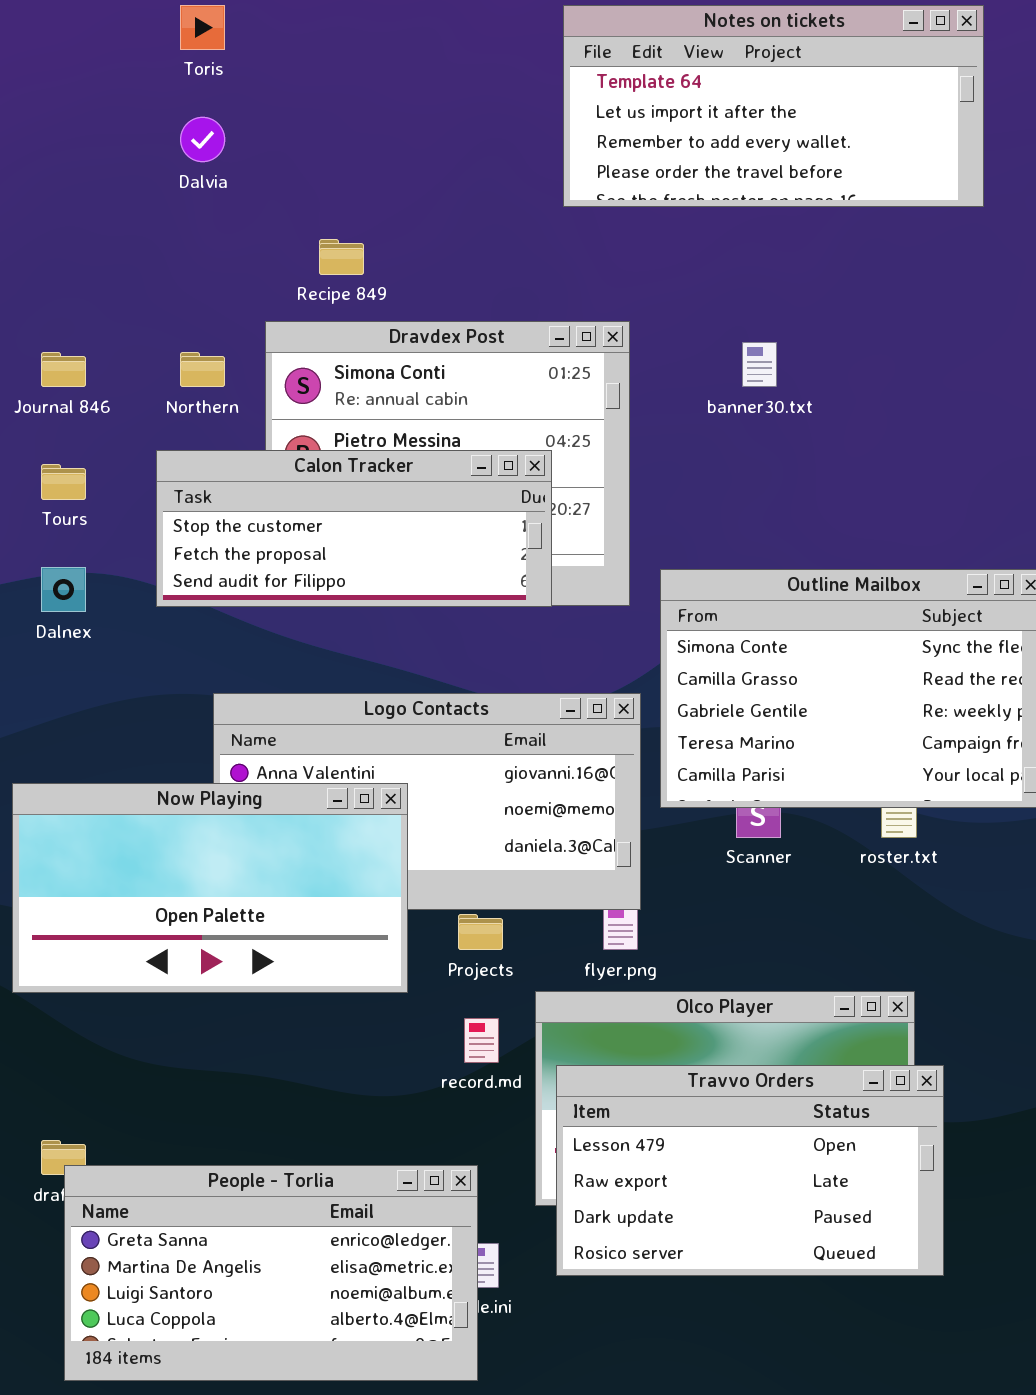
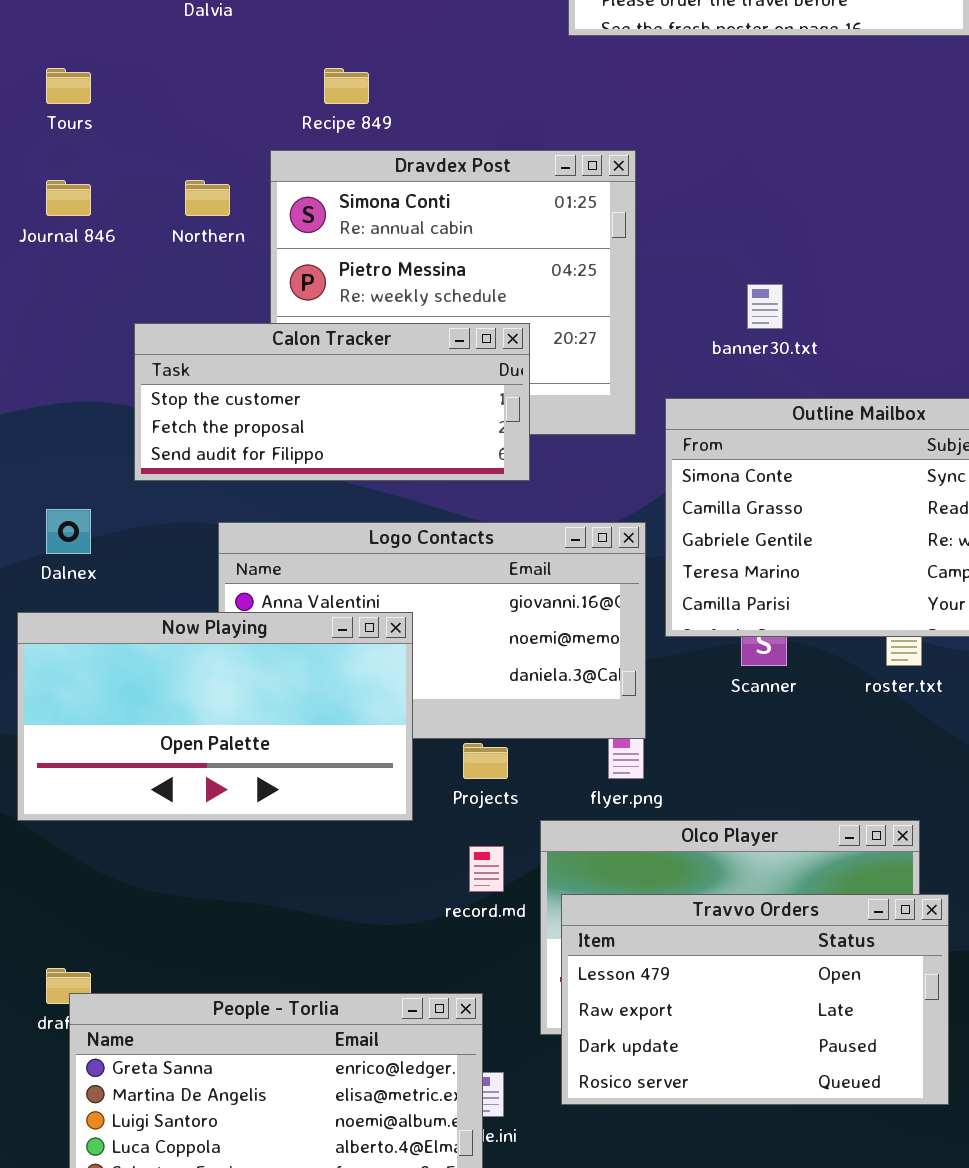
banner30.txt: [742,342,777,387] -> [747,284,783,329], moved
Calon Tracker: [156,450,552,607] -> [134,323,530,481], moved
Tours: [41,464,86,500] -> [46,68,91,104], moved
Dalnex: [41,567,86,612] -> [46,509,91,554], moved

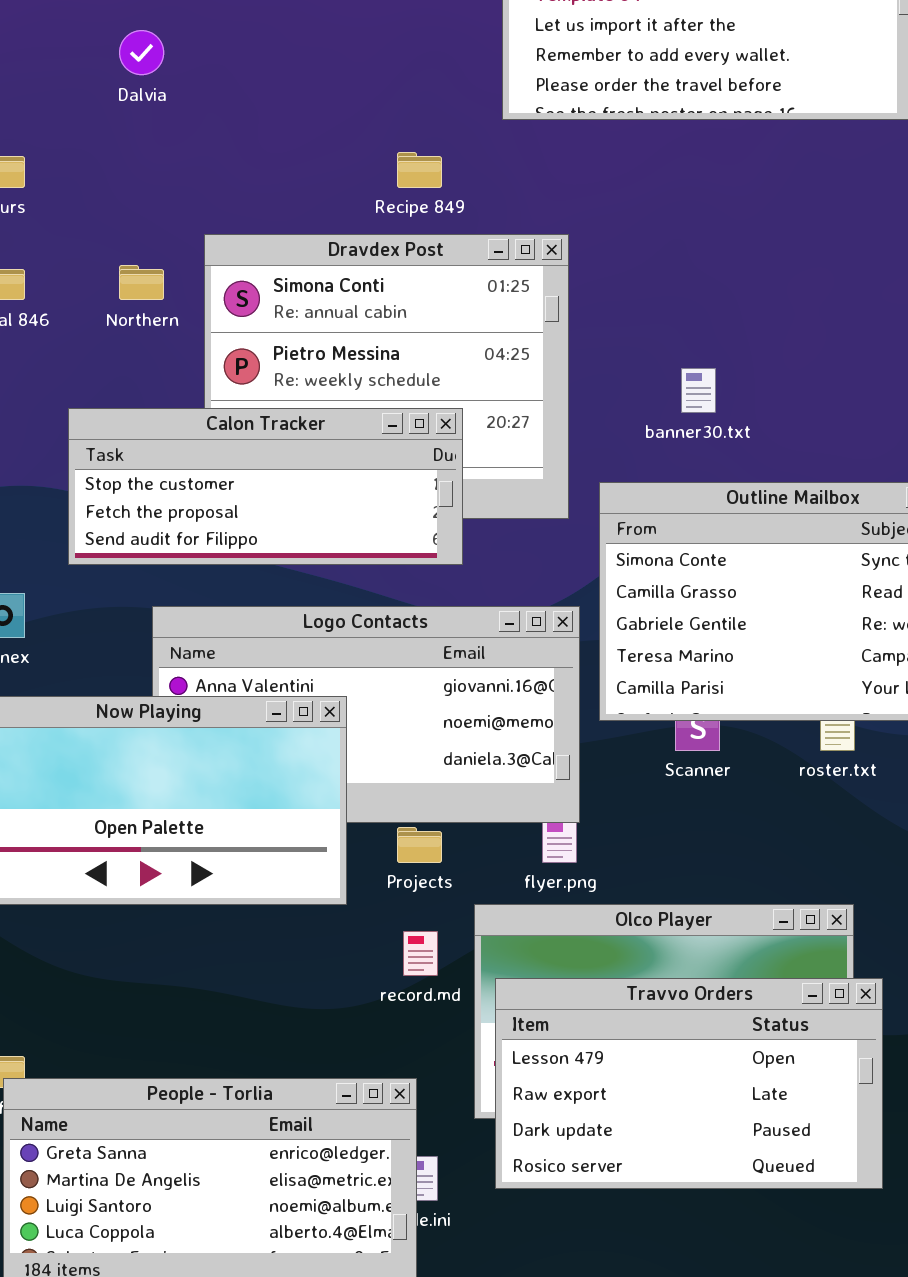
Recipe 849: [324,68,369,104] -> [397,152,442,188], moved

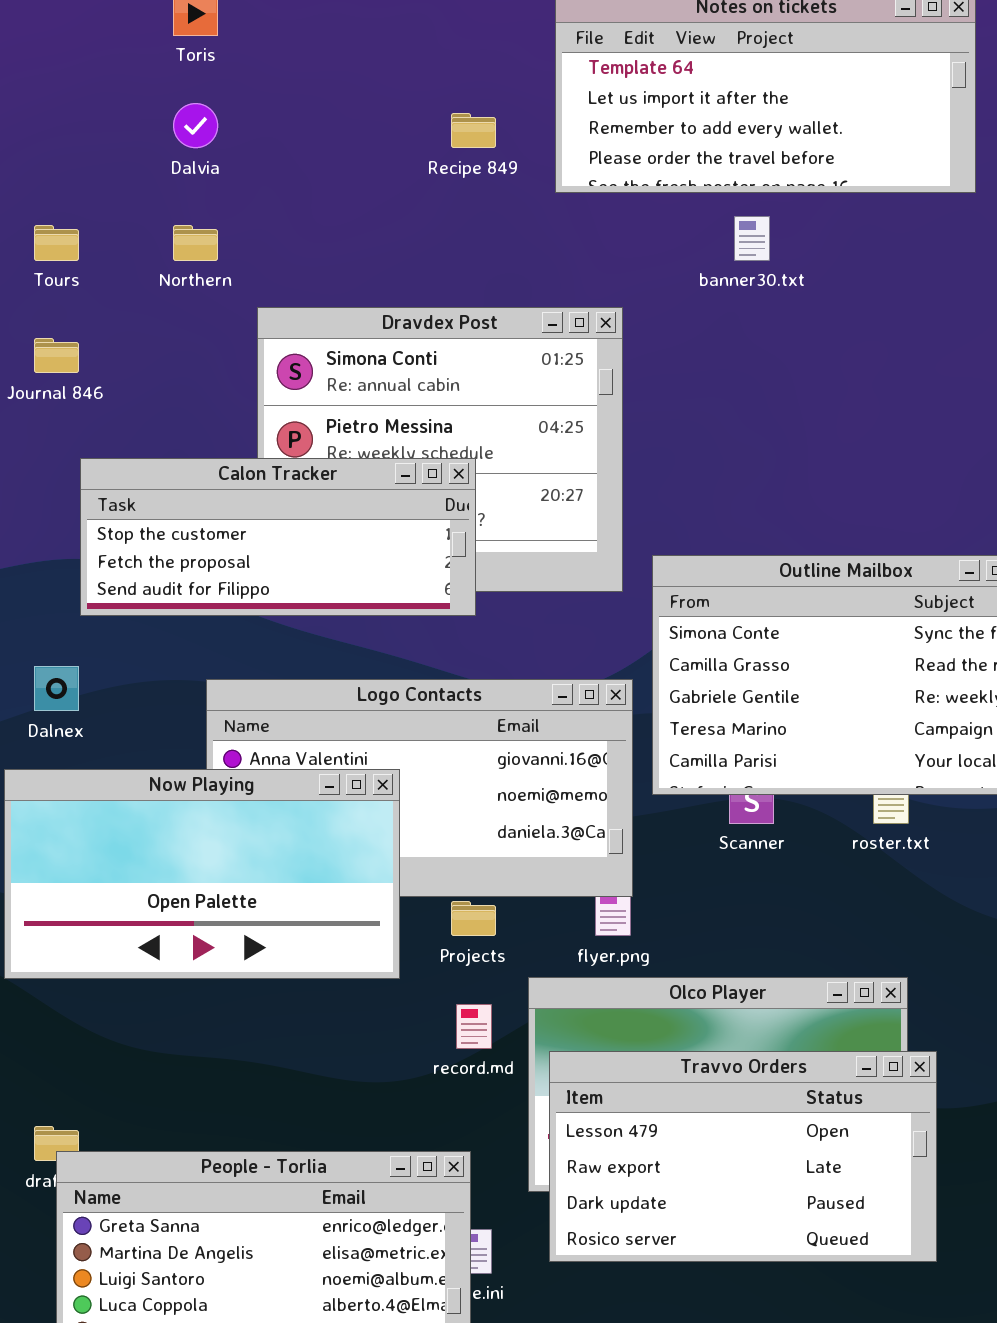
Recipe 849: [397,152,442,188] -> [451,113,496,148], moved
Northern: [119,265,164,300] -> [173,225,218,261], moved
banner30.txt: [681,368,716,413] -> [734,216,770,261], moved
Calon Tracker: [68,408,463,565] -> [80,458,476,616], moved

